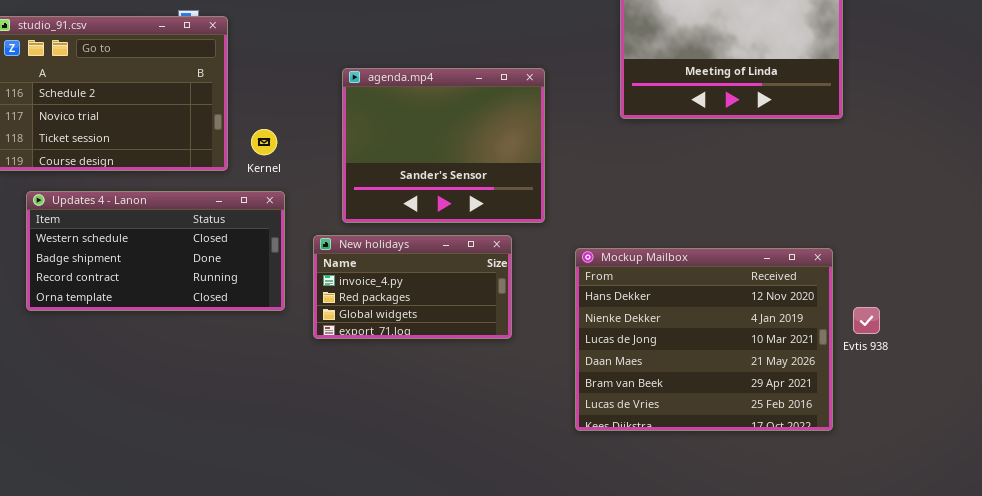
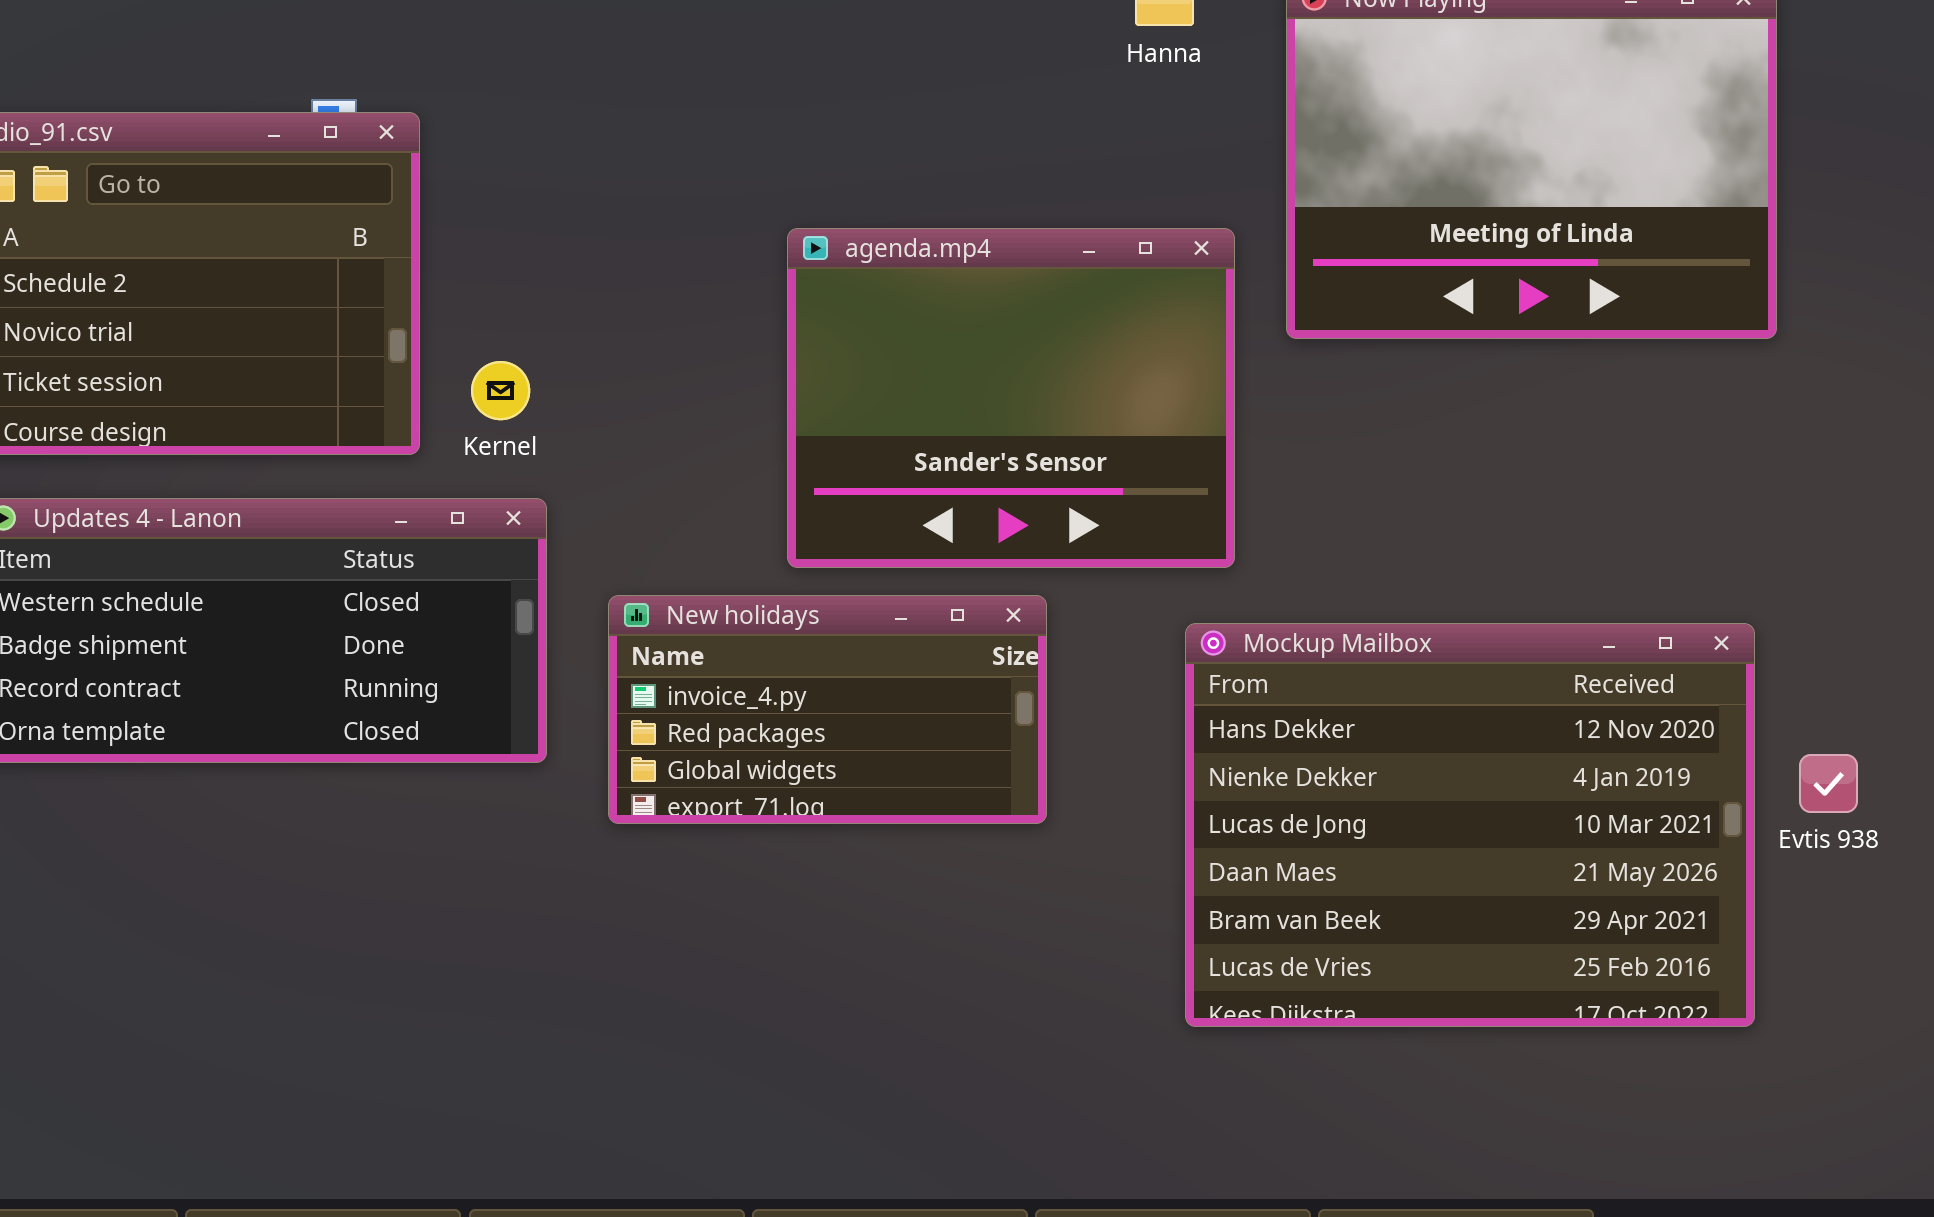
agenda.mp4: [342,68,545,223] -> [787,228,1235,568], moved

